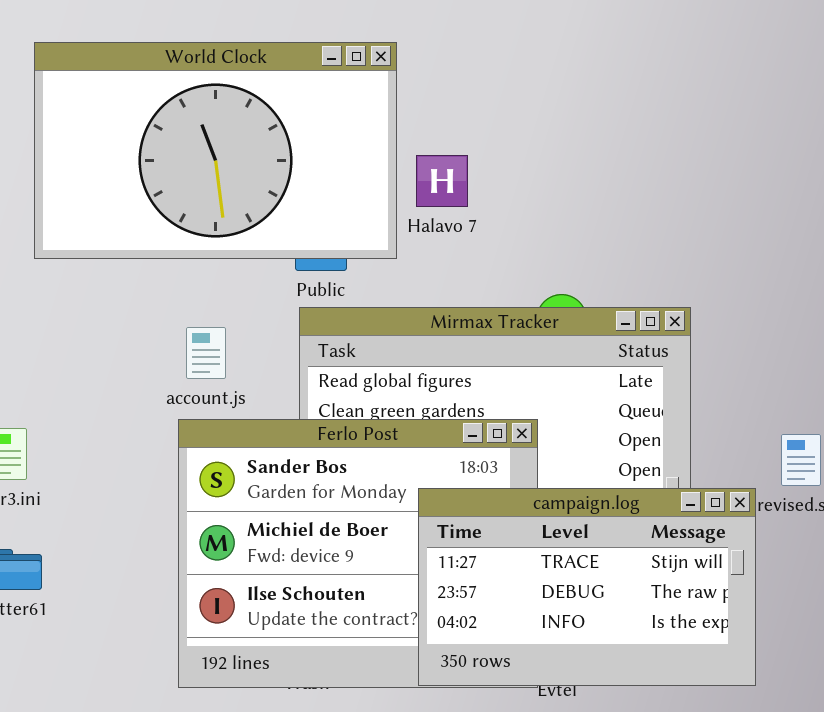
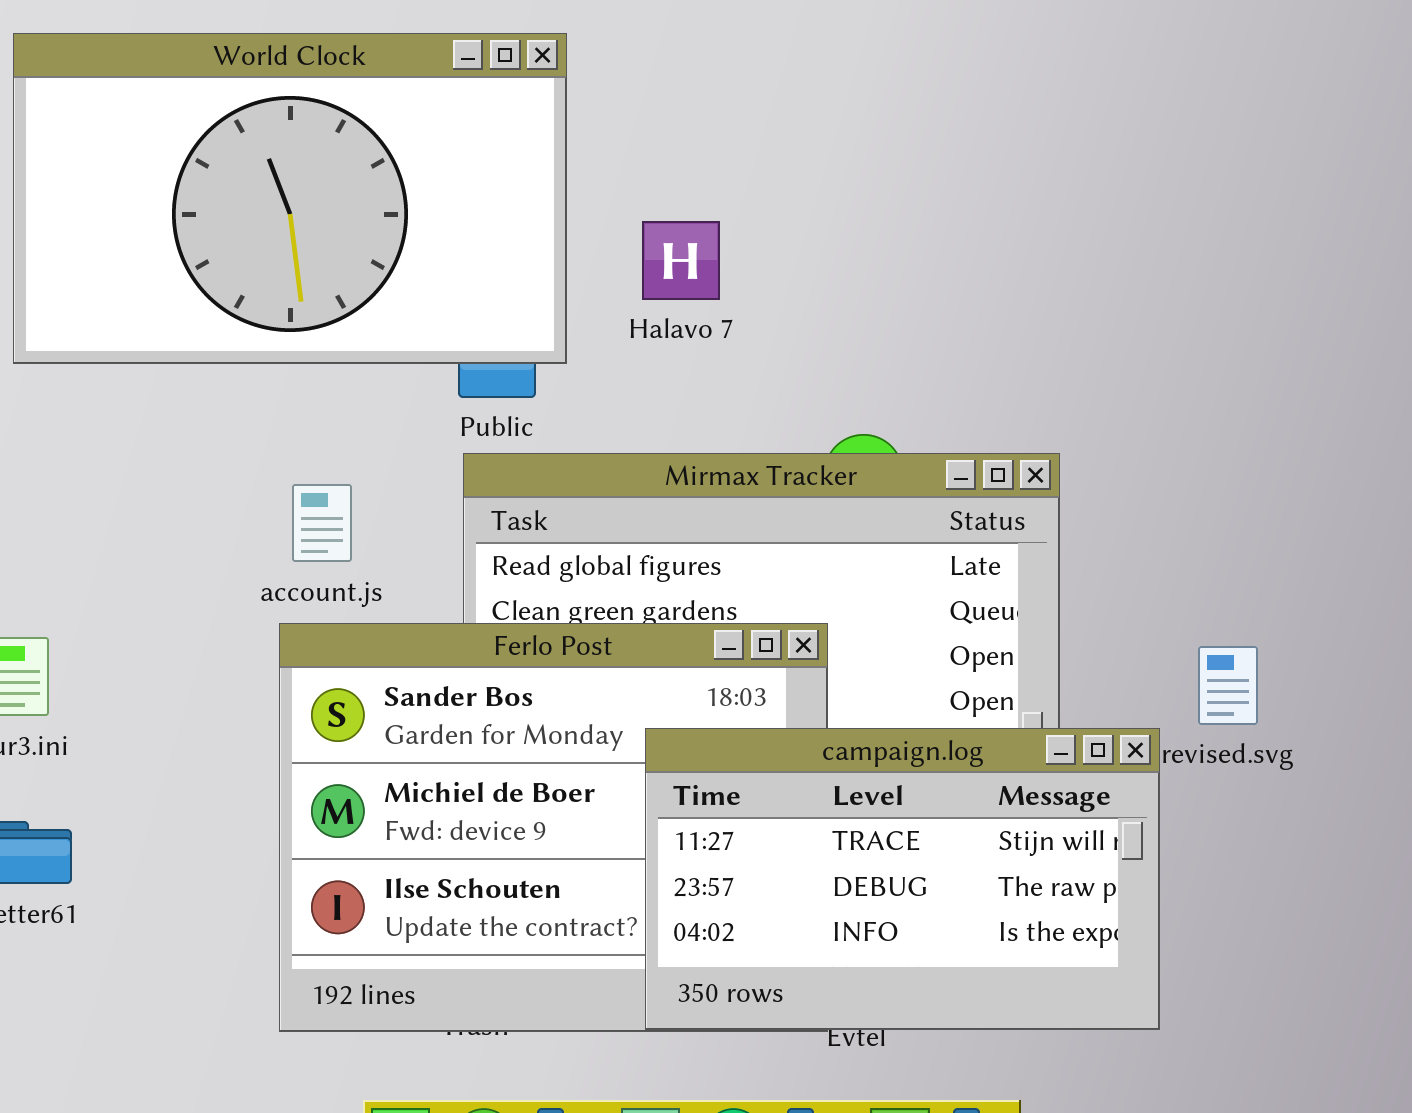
World Clock: [34,42,397,259] -> [13,33,567,364], moved

